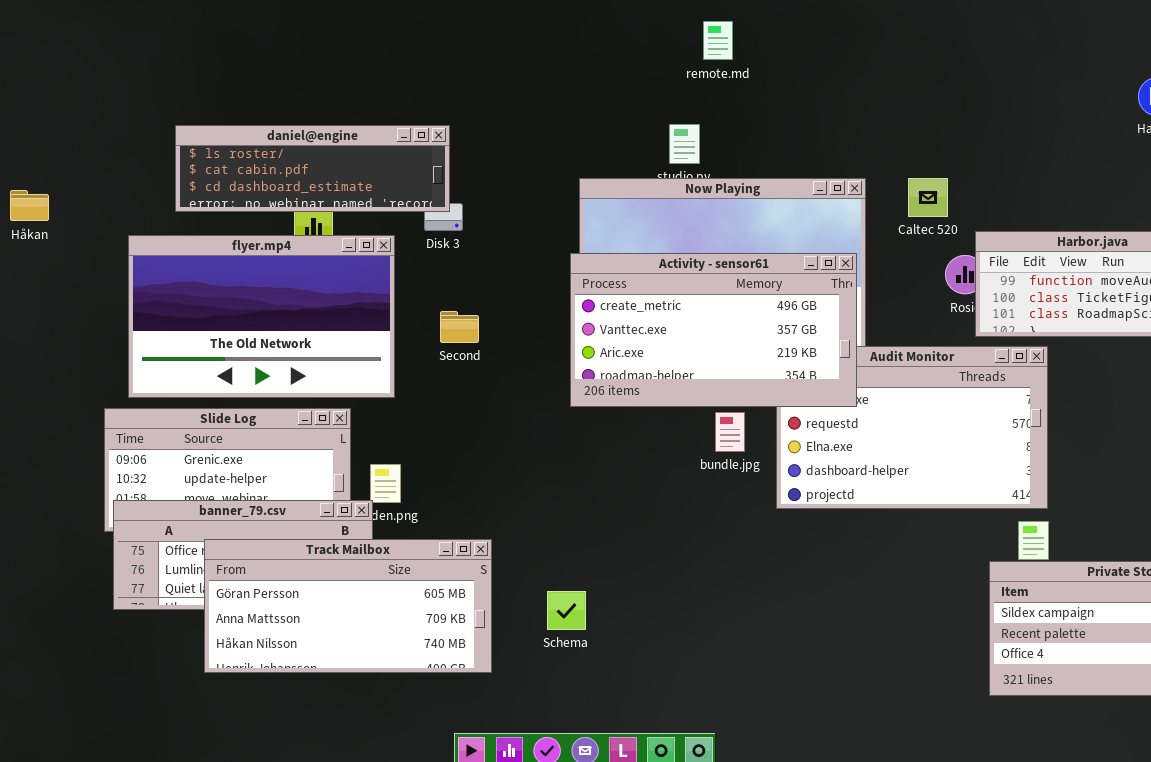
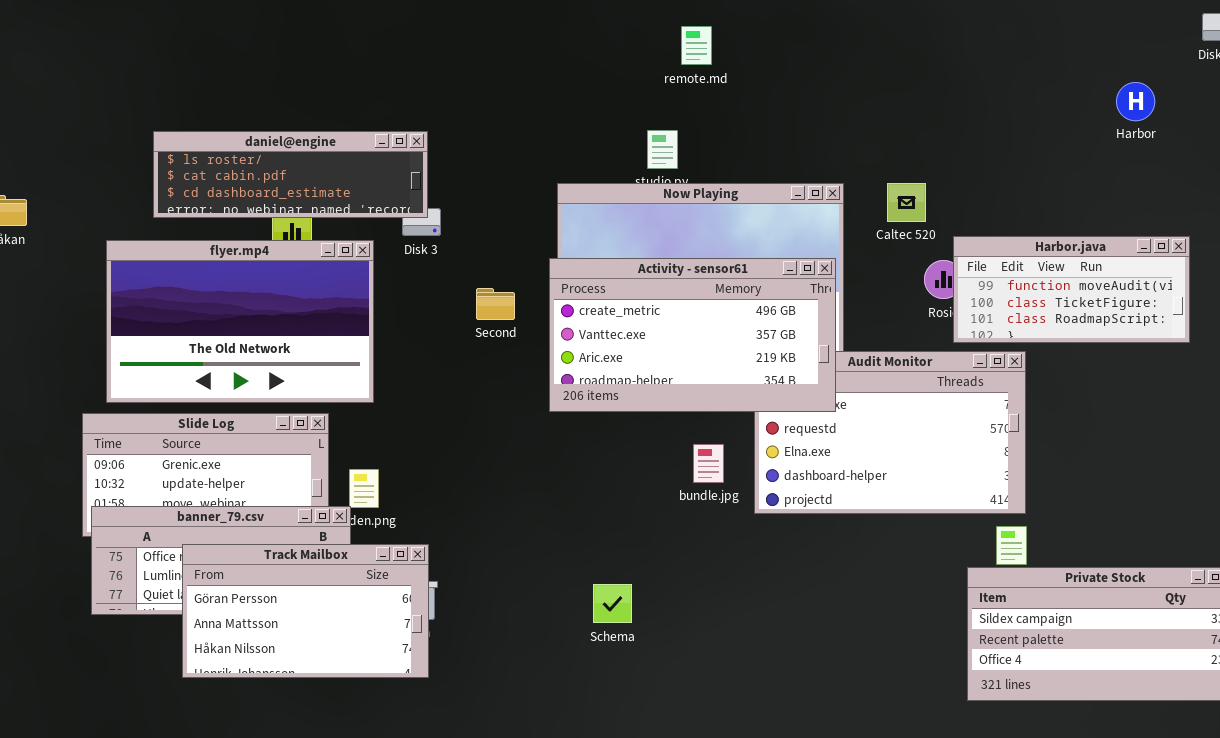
Second: [440,311,479,343] -> [476,288,515,320], moved
bundle.jpg: [715,412,745,452] -> [693,444,724,483], moved
Track Mailbox: [204,539,492,673] -> [182,544,429,678], resized
Schema: [547,591,586,630] -> [593,584,632,623], moved

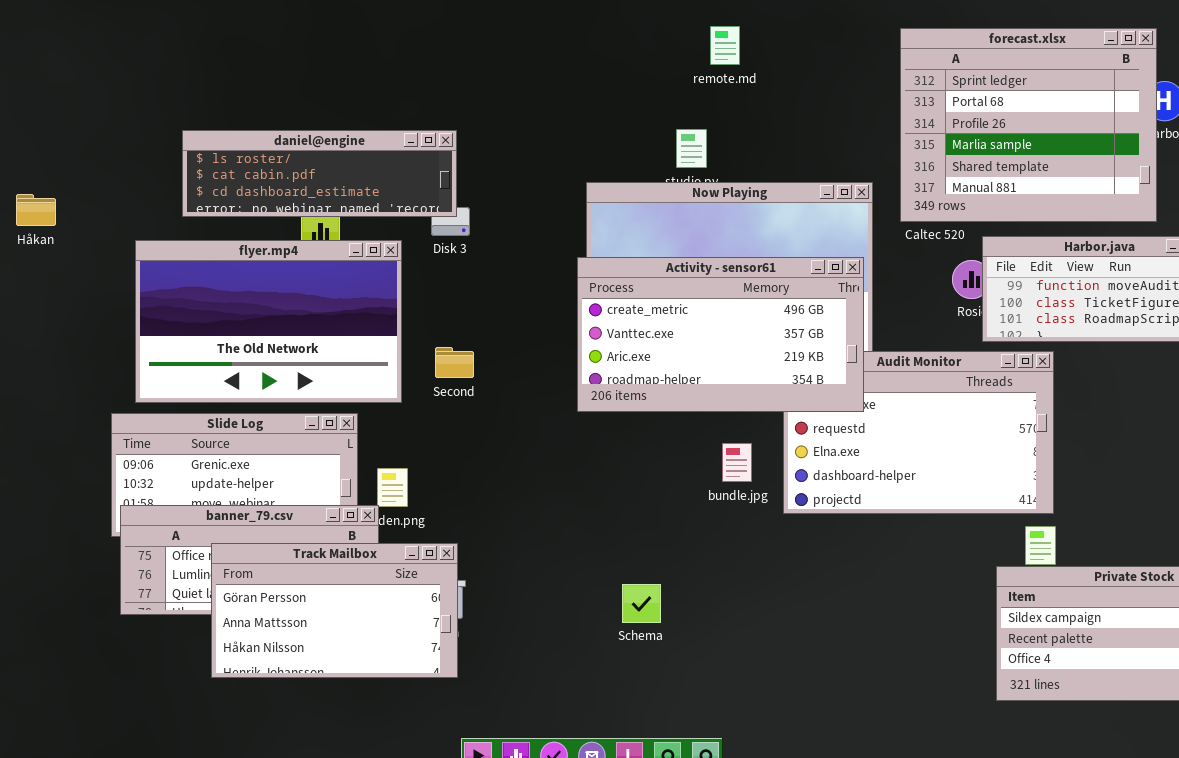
forecast.xlsx: none -> [900,28,1157,222], opened
Second: [476,288,515,320] -> [435,347,474,378], moved

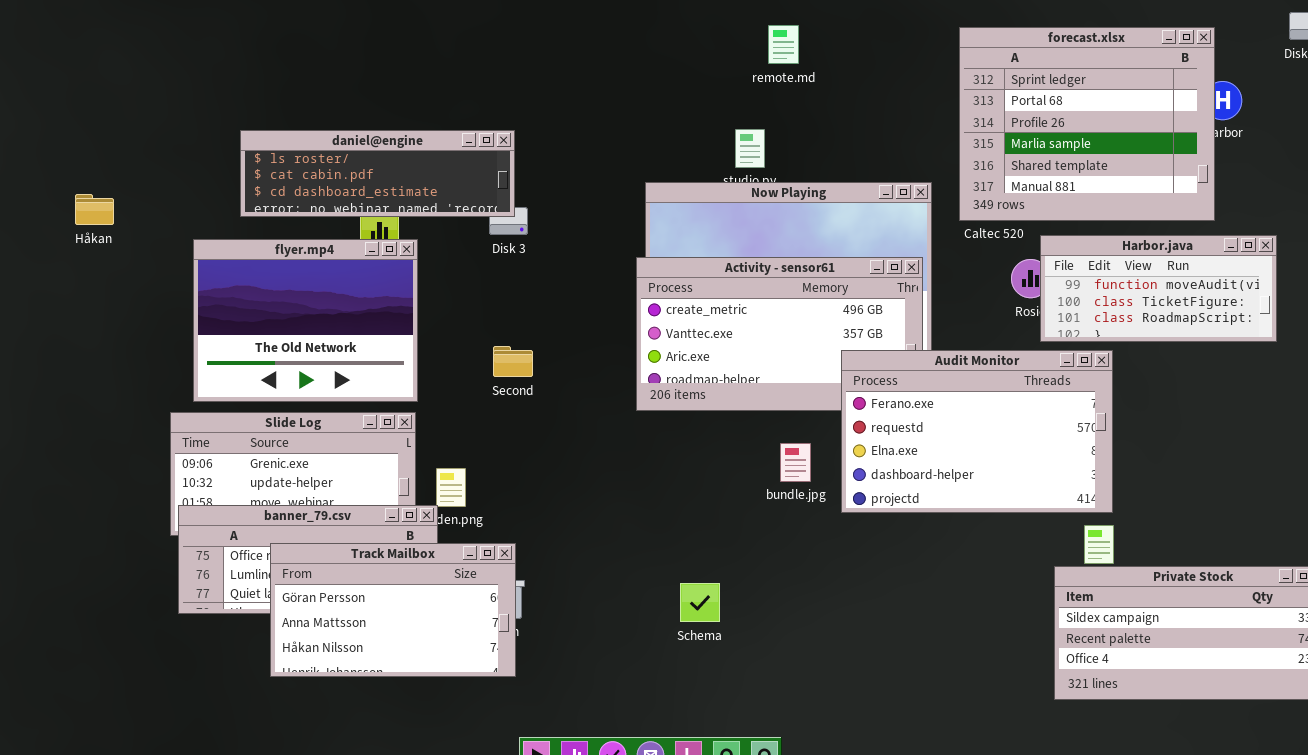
flyer.mp4: [135,240,402,403] -> [193,239,418,402], resized
Audit Monitor: [783,351,1054,514] -> [841,350,1113,513], raised

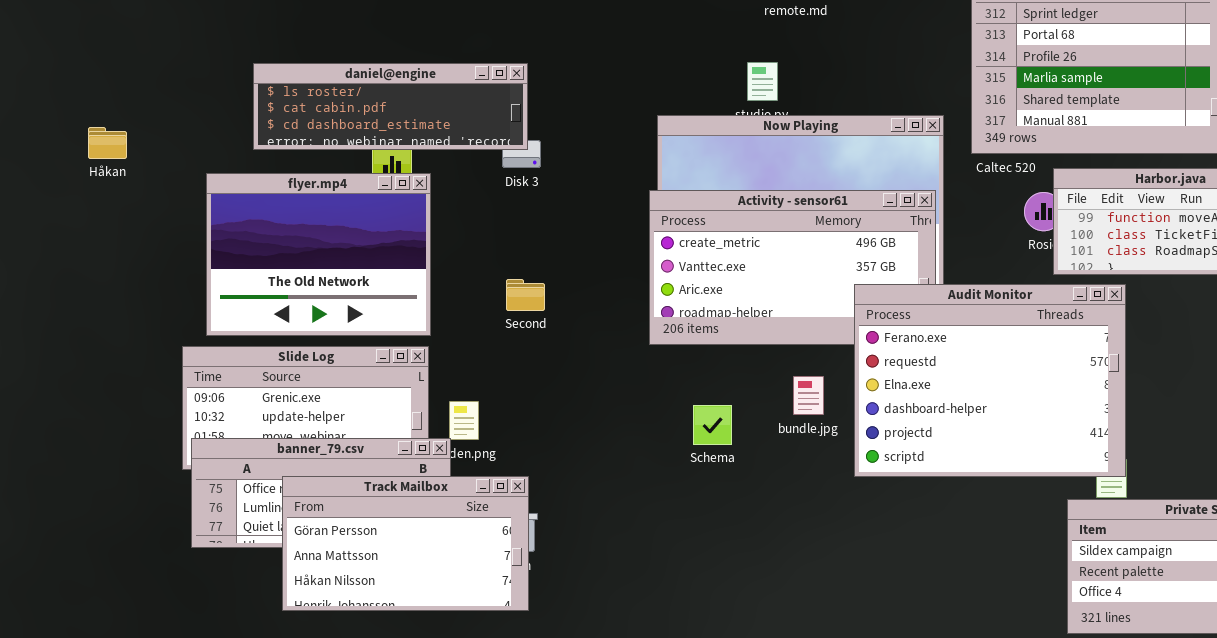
Audit Monitor: [841,350,1113,513] -> [854,284,1126,477], resized
Schema: [680,583,720,622] -> [693,405,732,445], moved

